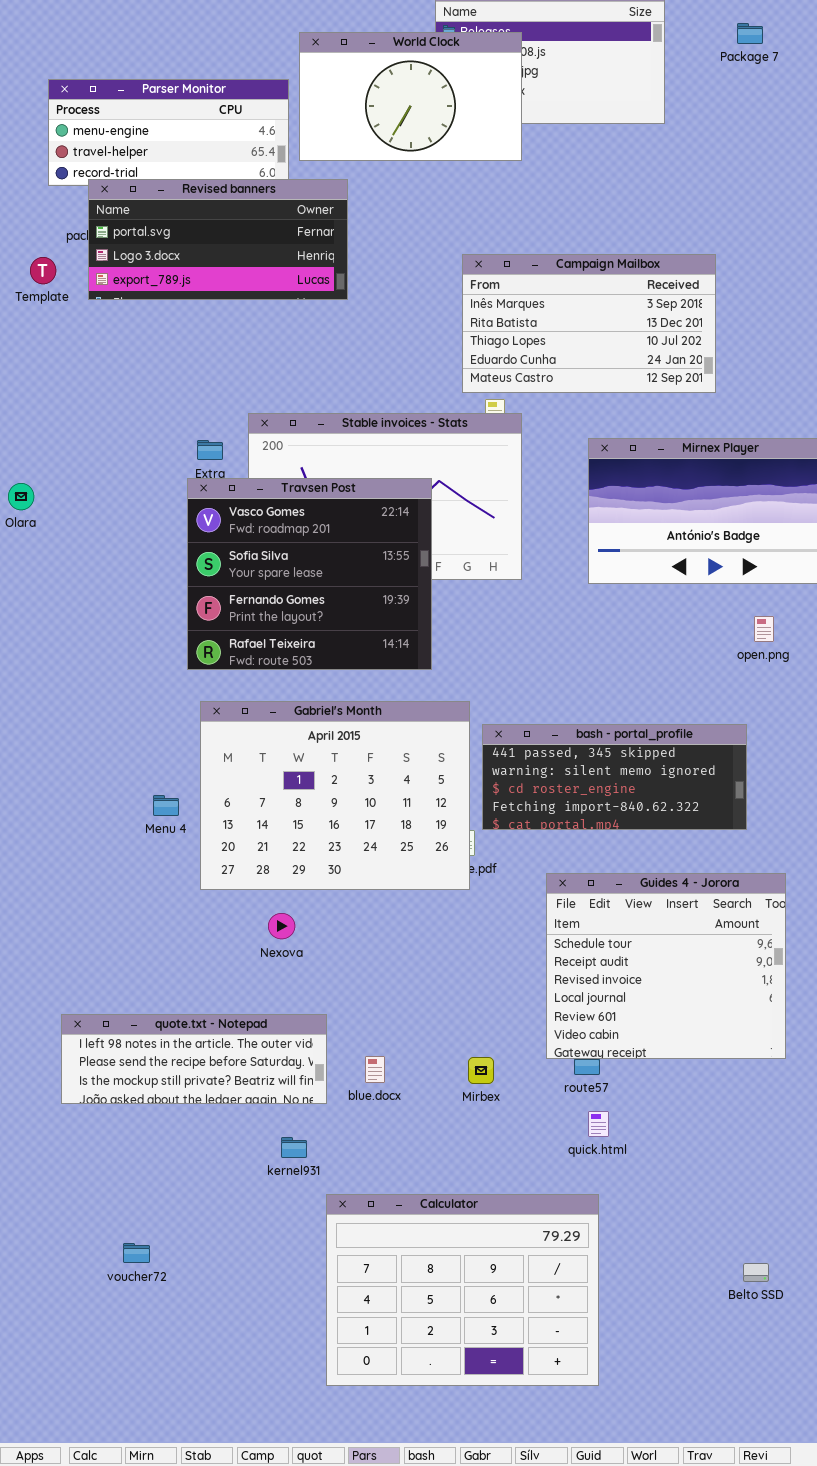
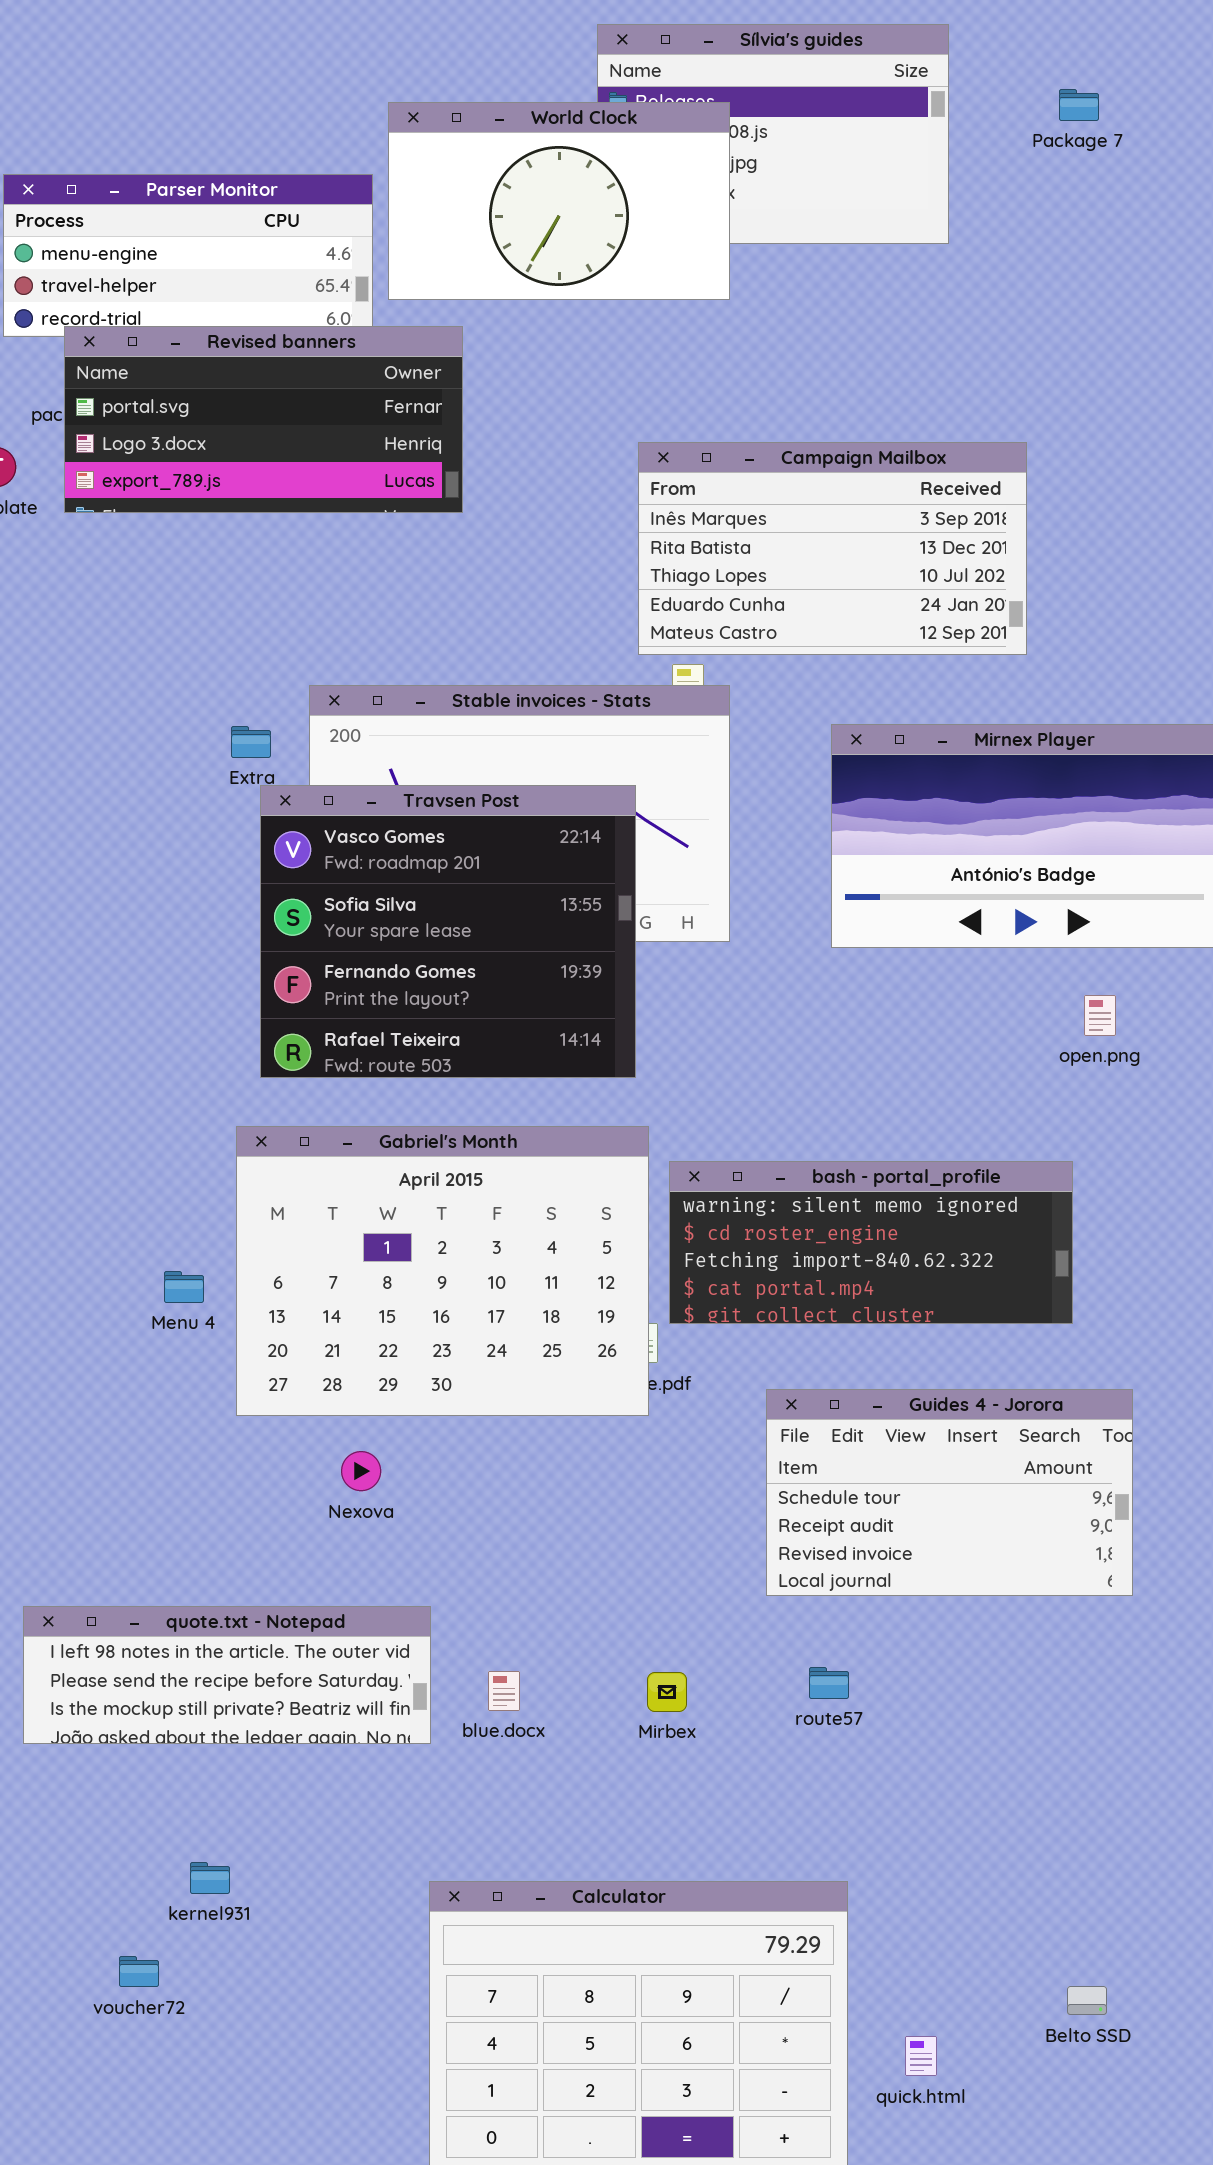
Travsen Post: [187,478,432,670] -> [260,785,636,1078], moved
bash - portal_profile: [482,724,747,830] -> [669,1161,1073,1324], scrolled down 1 row
Guides 4 - Jorora: [546,873,786,1059] -> [766,1389,1133,1596], resized
quick.html: [588,1111,609,1137] -> [905,2036,937,2076], moved
kernel931: [281,1137,307,1158] -> [190,1862,230,1894], moved

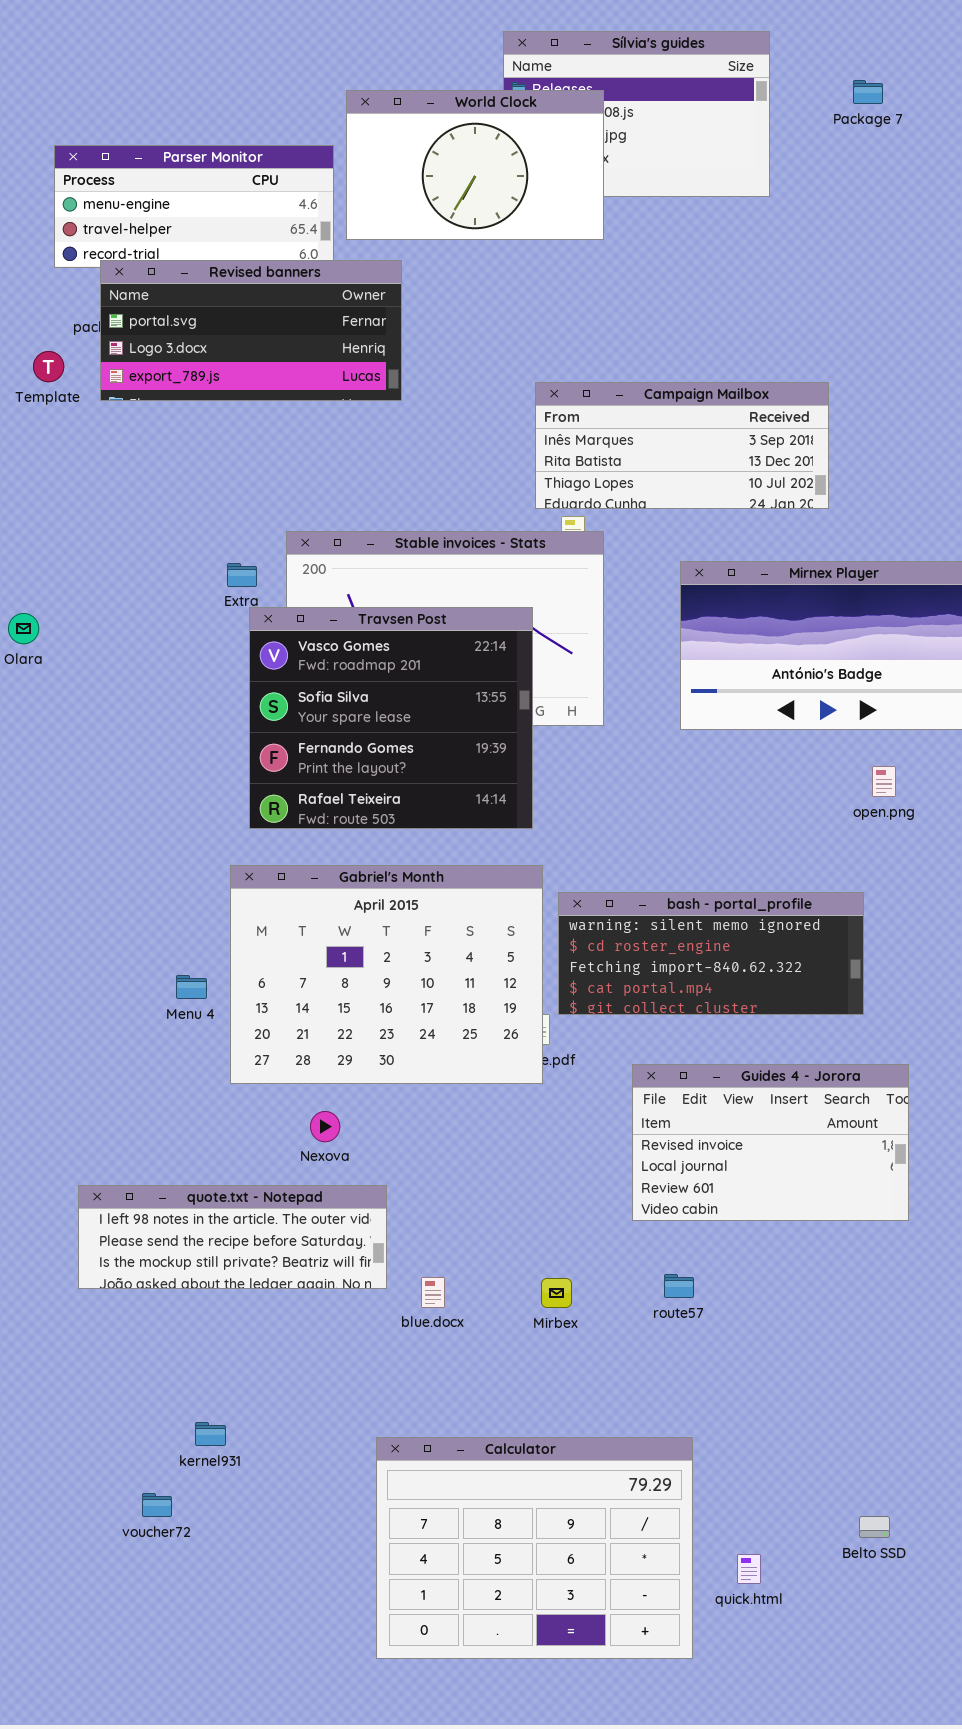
Campaign Mailbox: [638,442,1027,655] -> [535,382,829,509], resized
Guides 4 - Jorora: [766,1389,1133,1596] -> [632,1064,909,1221], scrolled down 2 rows
quote.txt - Notepad: [23,1606,431,1744] -> [78,1185,387,1289], moved

